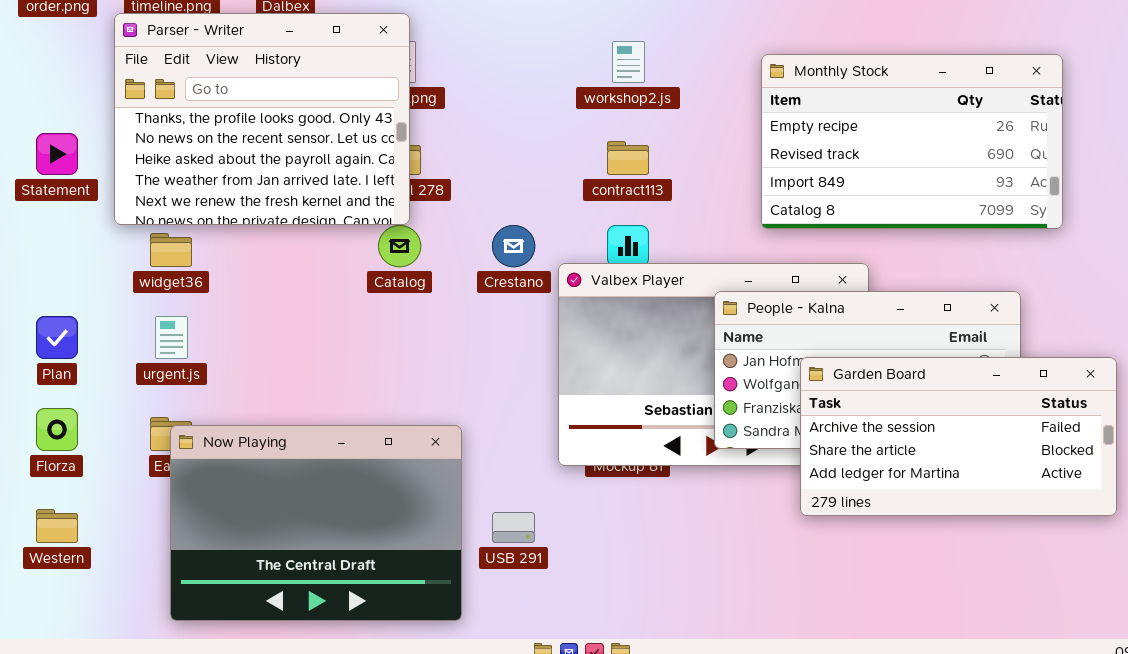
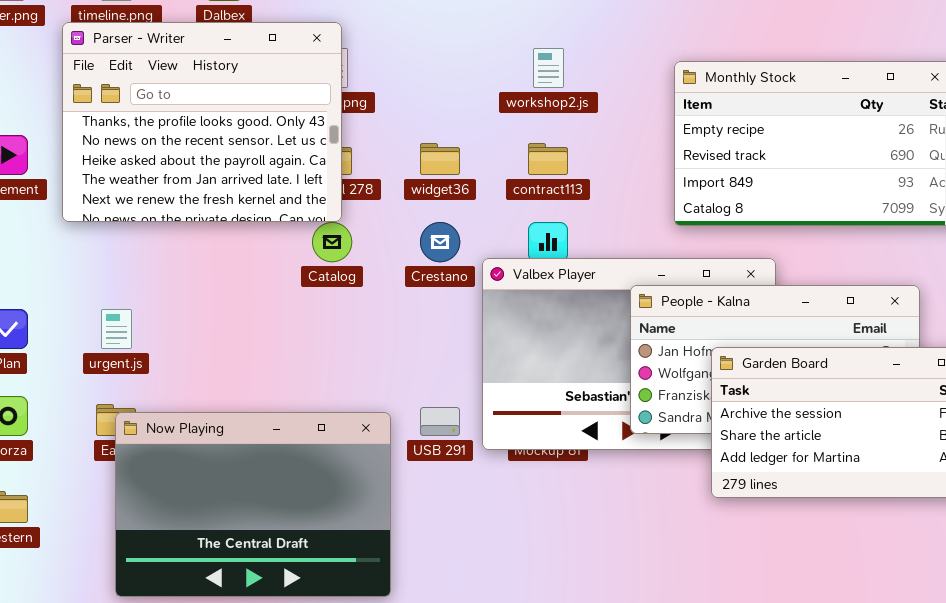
widget36: [150,233,192,267] -> [420,143,460,175], moved
USB 291: [492,512,535,543] -> [420,407,460,436], moved

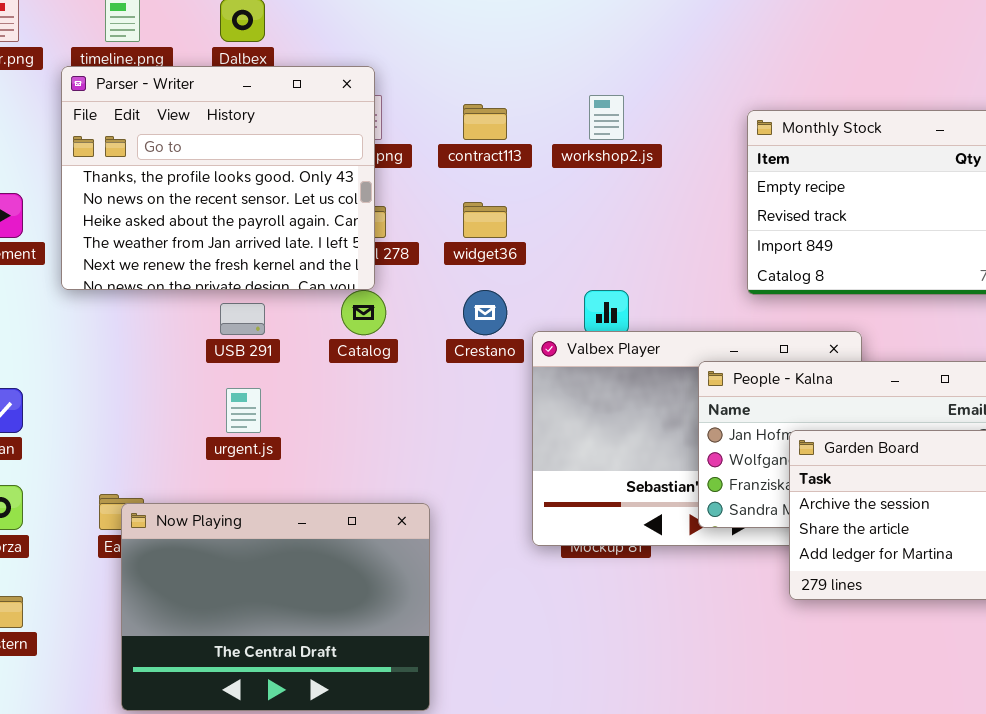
contract113: [528,143,568,175] -> [463,104,507,140], moved
urgent.js: [101,309,132,349] -> [226,388,261,433], moved
USB 291: [420,407,460,436] -> [220,303,265,335], moved

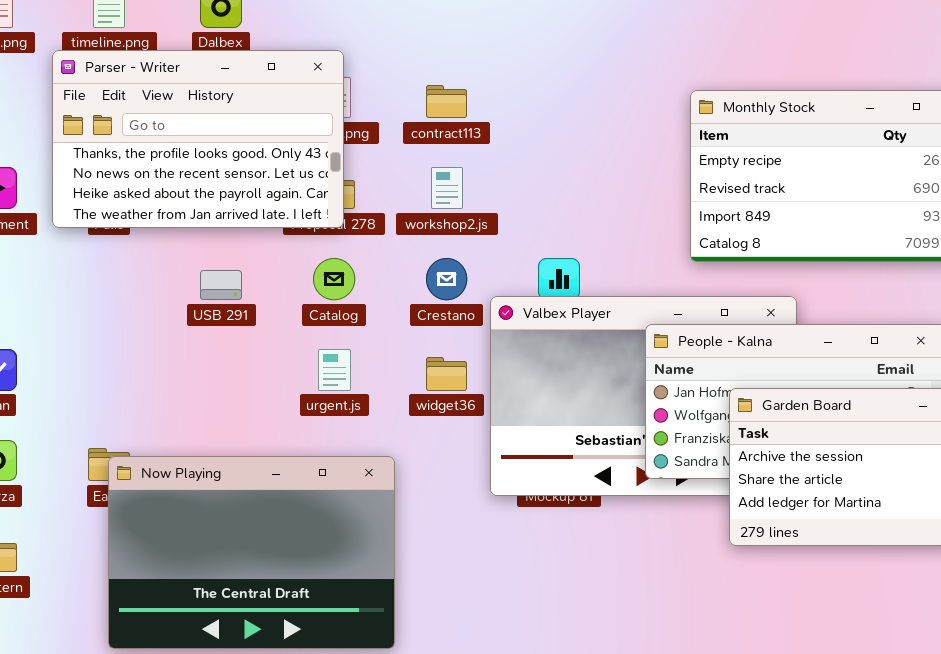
Parser - Writer: [61,66,375,290] -> [52,50,344,228], resized
workshop2.js: [589,95,624,140] -> [431,167,463,209], moved
widget36: [463,202,507,238] -> [426,357,467,391], moved
urgent.js: [226,388,261,433] -> [318,349,351,391], moved

